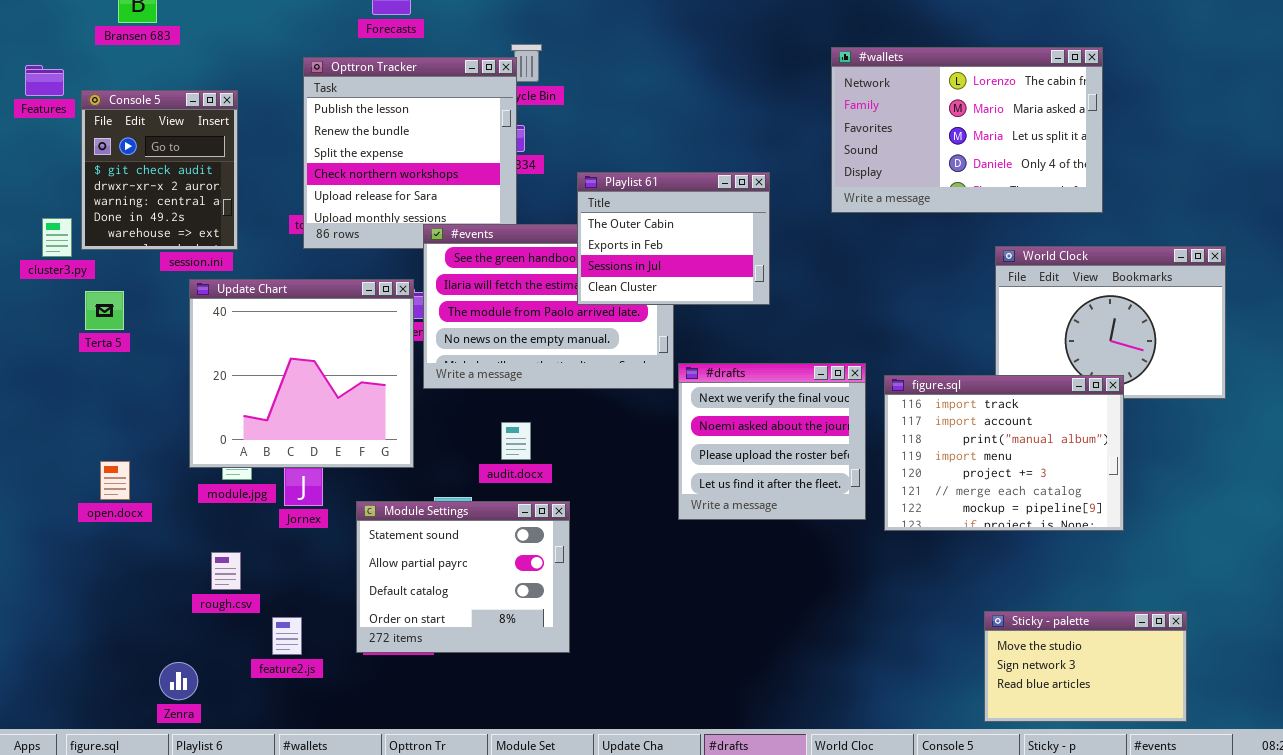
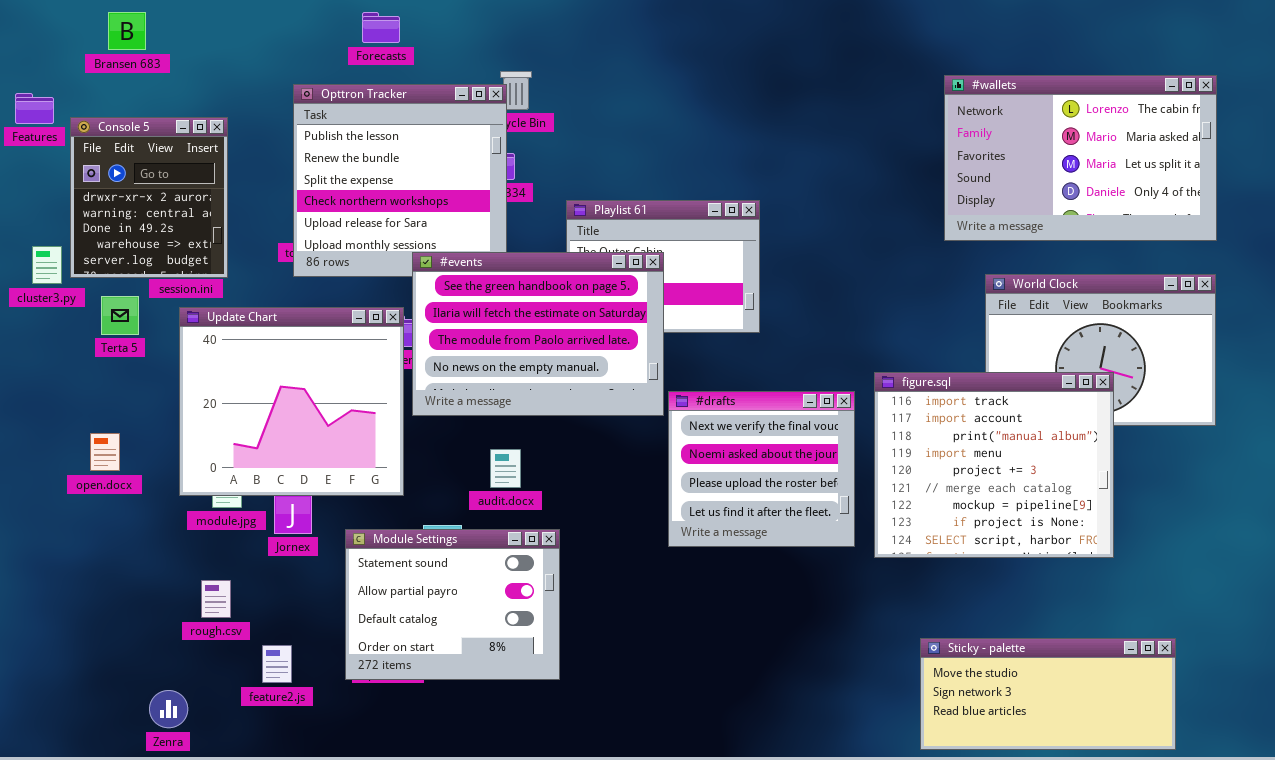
#wallets: [831,47,1103,213] -> [944,75,1217,241], moved
Console 5: [81,90,238,250] -> [70,117,228,278], scrolled down 1 row
#events: [423,224,674,389] -> [412,252,664,416], raised
Terta 5: [85,291,124,330] -> [101,296,139,335], moved
figure.sql: [884,375,1124,531] -> [874,372,1114,558], resized
open.docx: [100,461,130,500] -> [90,433,120,471], moved
Sticky - palette: [984,611,1187,722] -> [920,638,1176,750], resized

